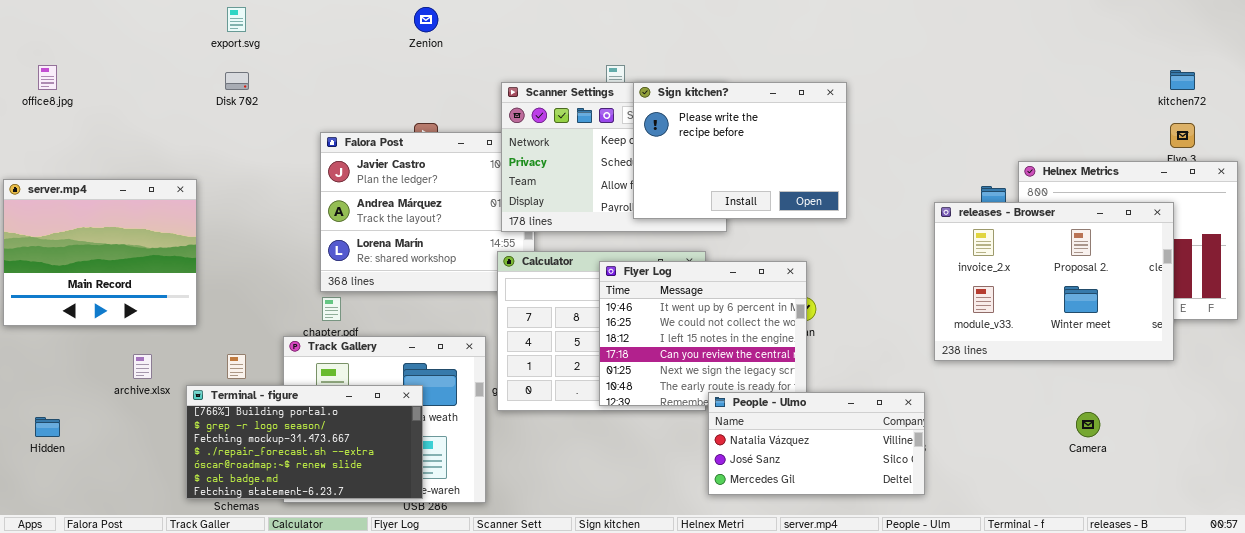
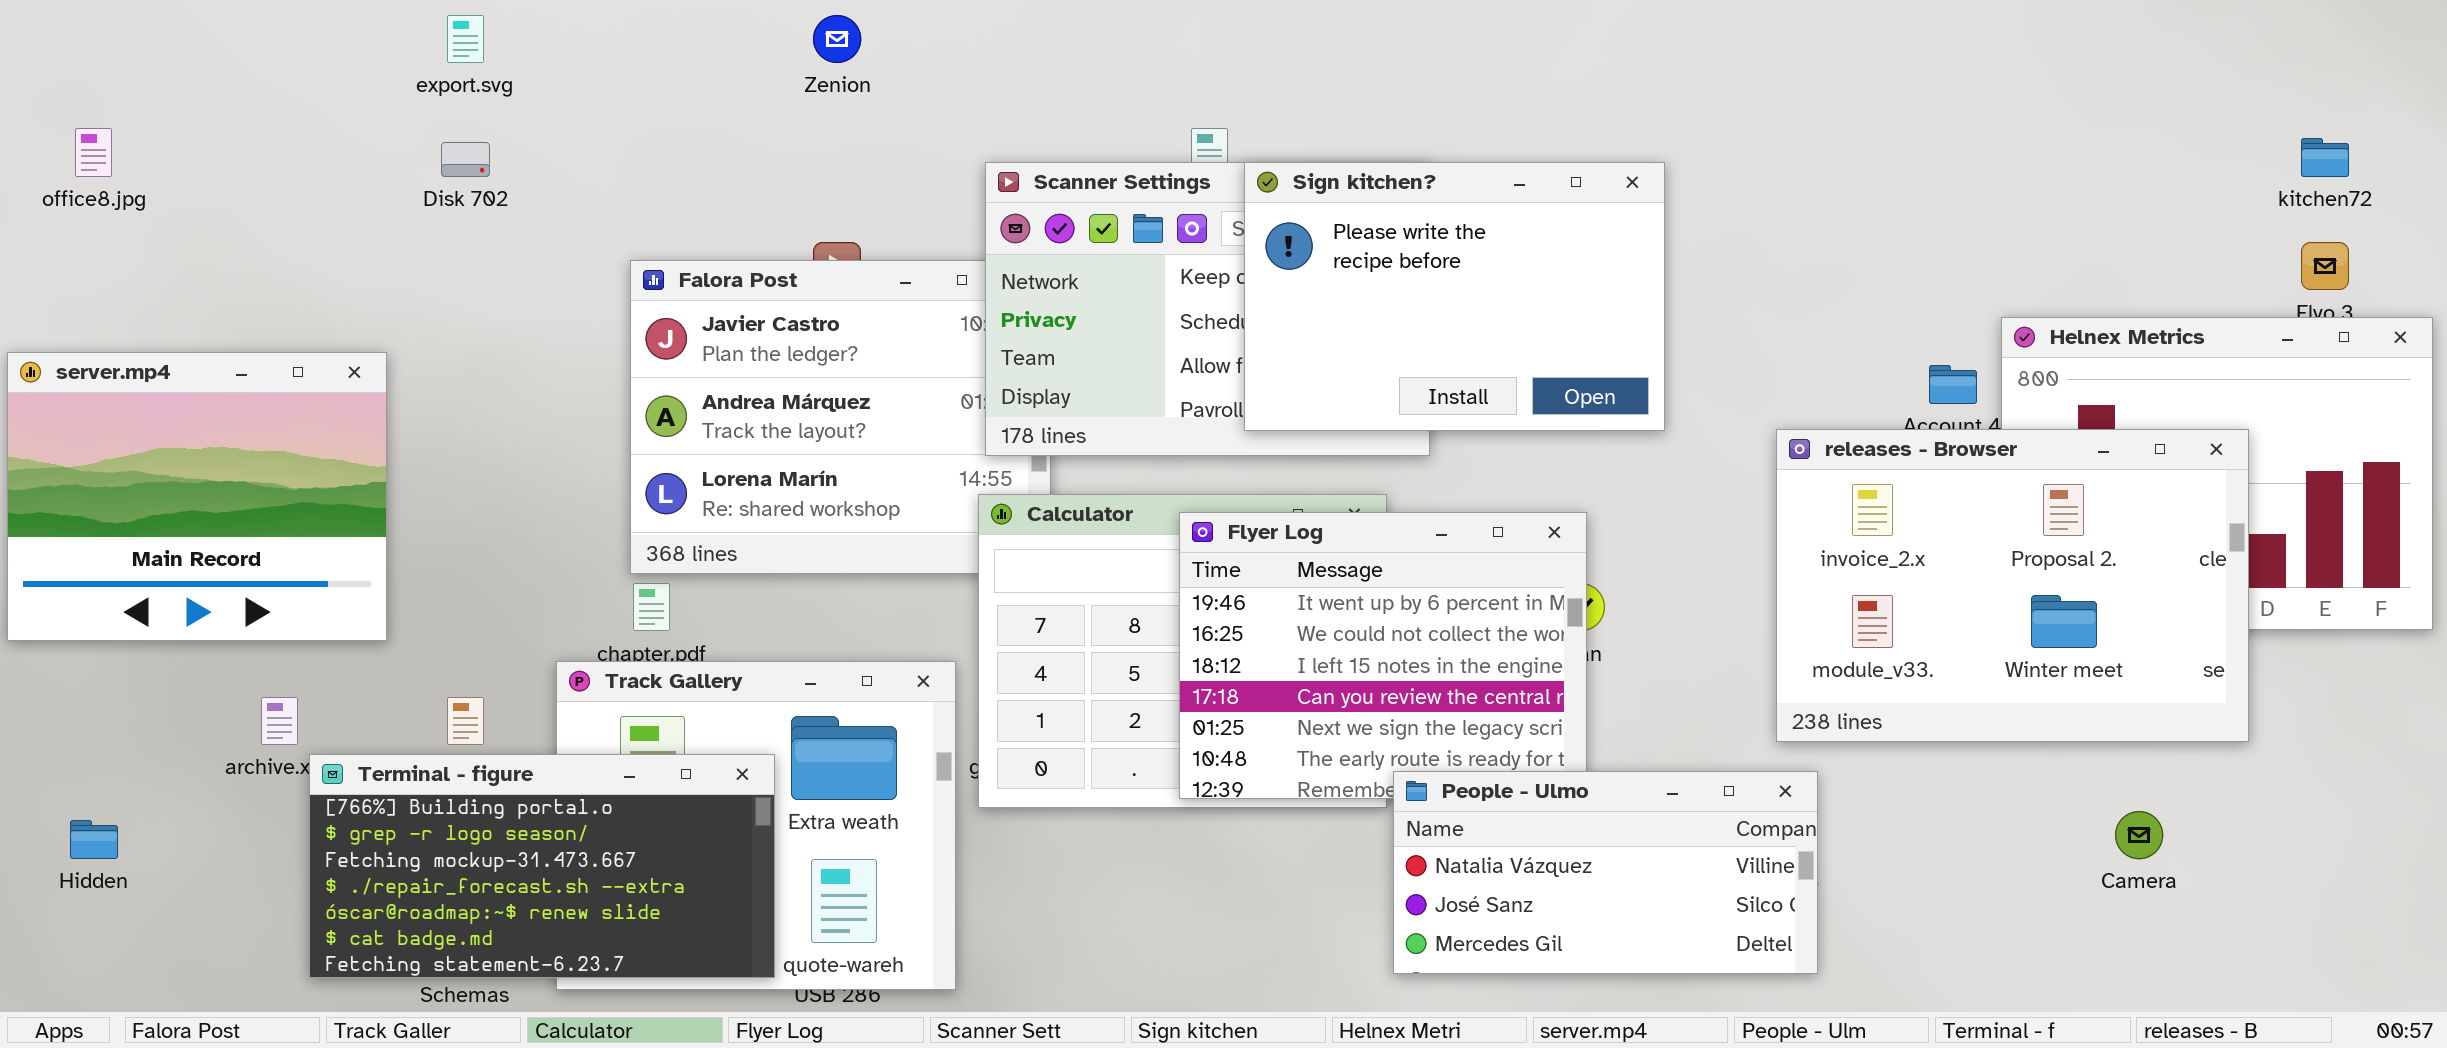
releases - Browser: [934,202,1174,361] -> [1776,429,2249,742], moved
Terminal - figure: [186,385,423,499] -> [309,754,775,978], moved

